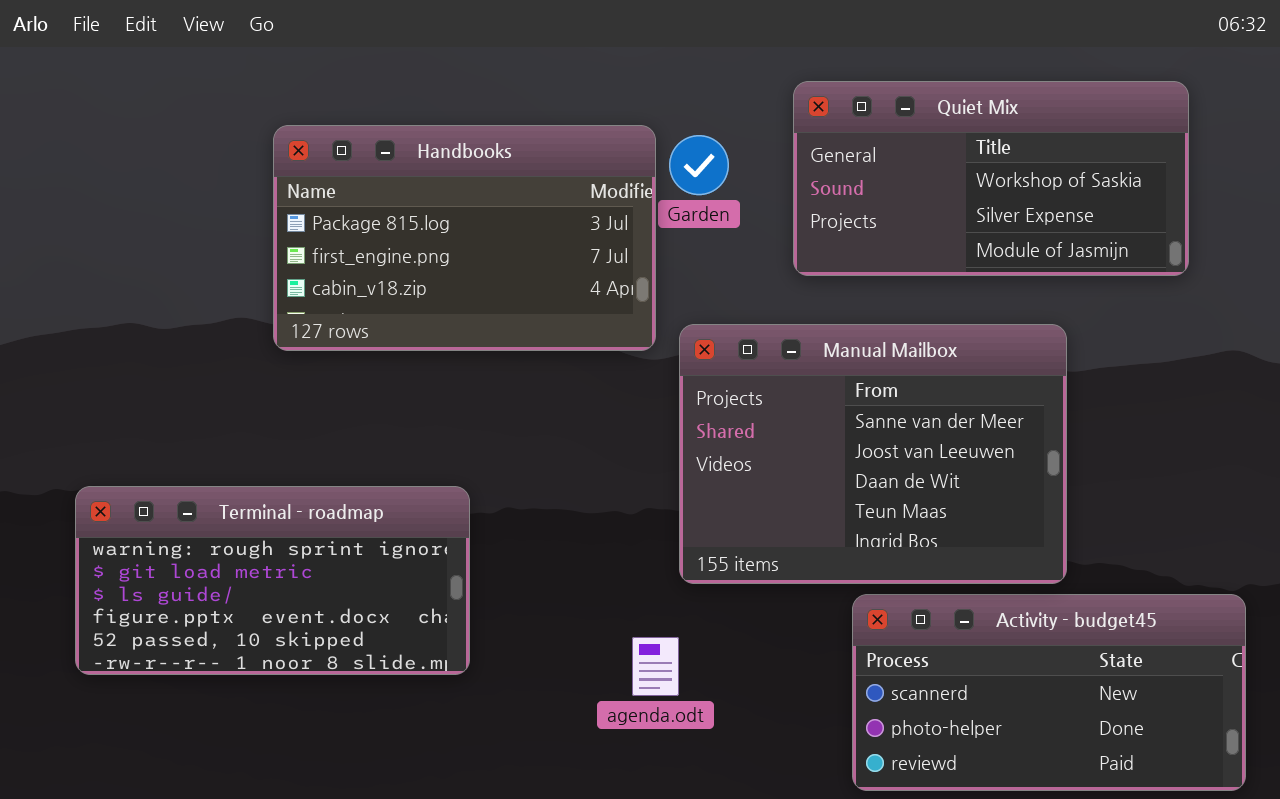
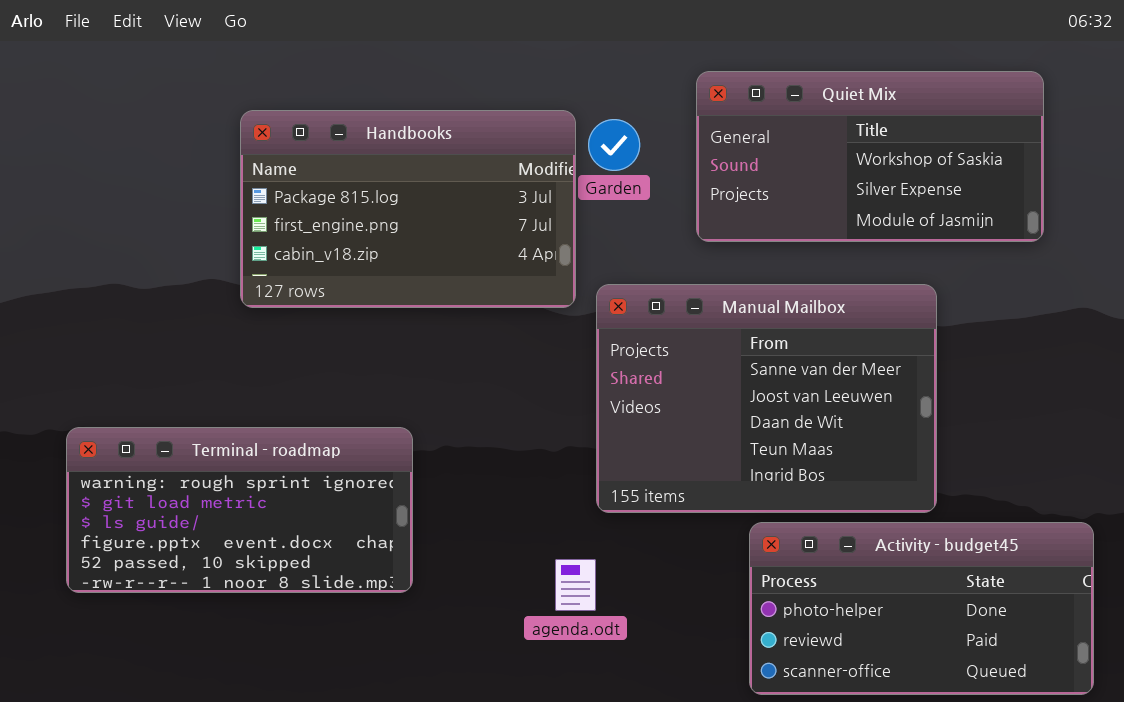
Activity - budget45: [852,594,1246,791] -> [749,522,1094,695], scrolled down 1 row

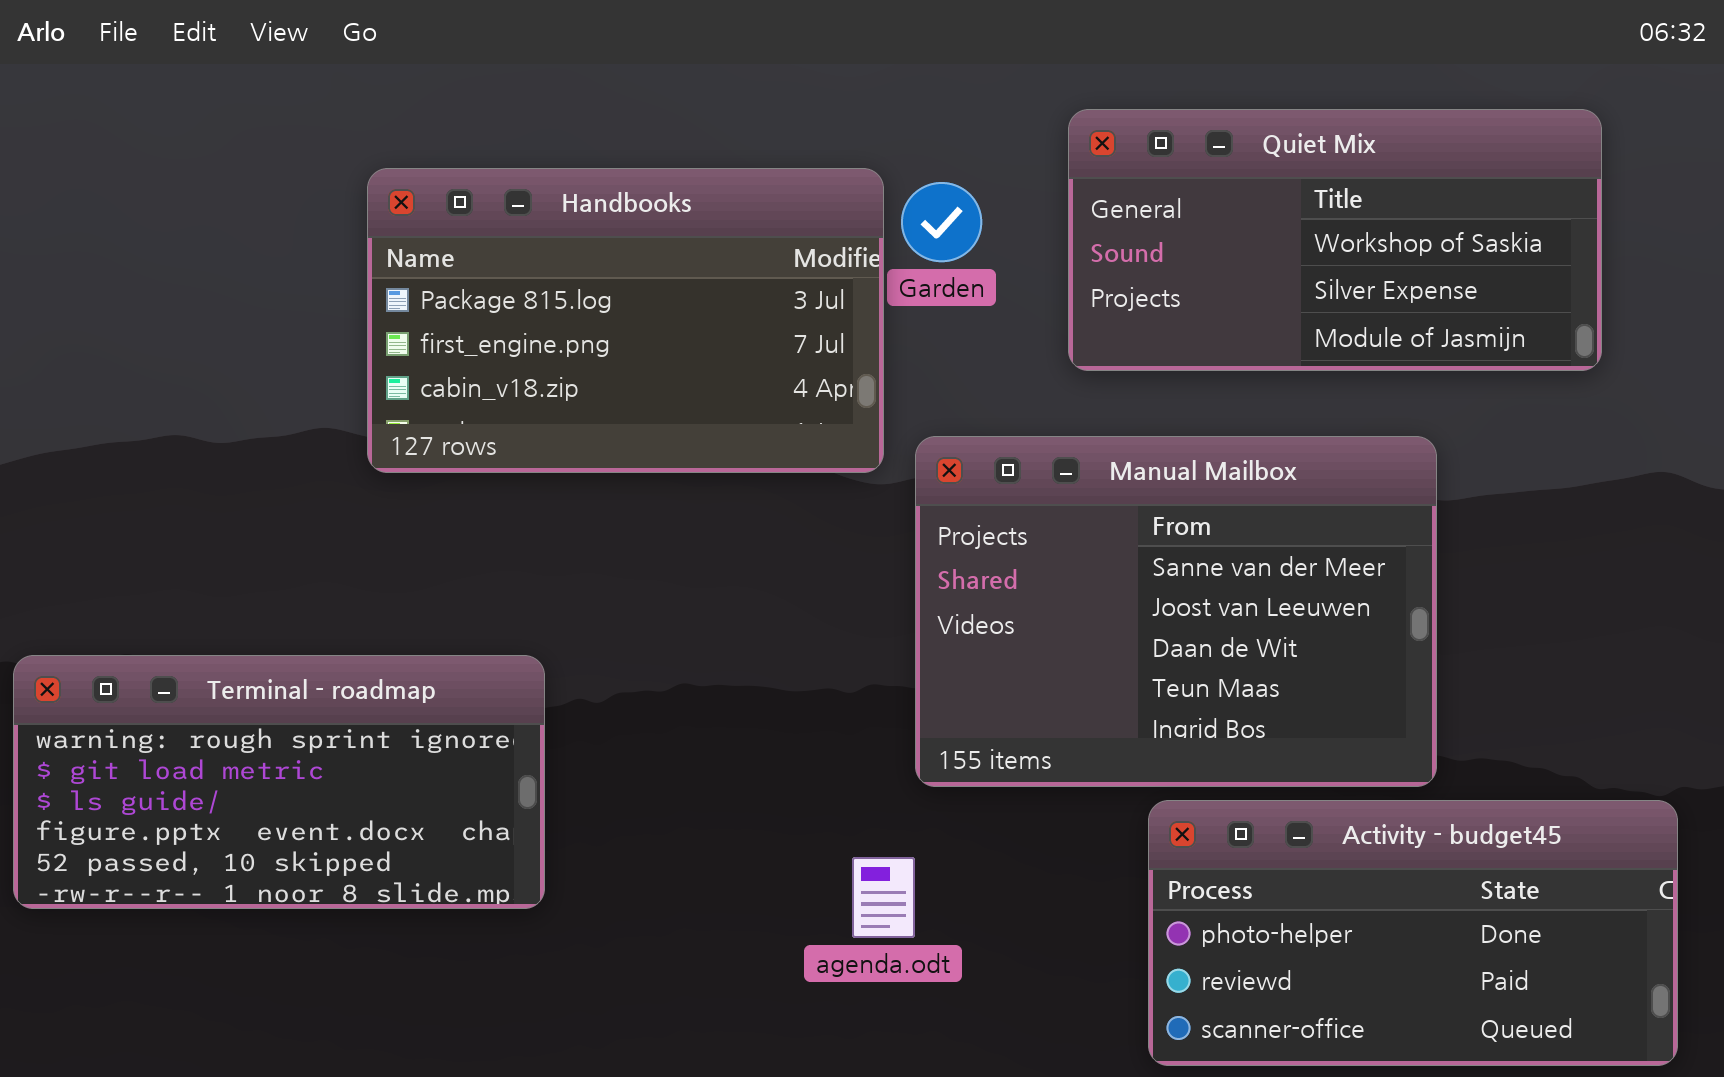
Terminal - roadmap: [66,427,413,593] -> [13,655,545,909], moved

